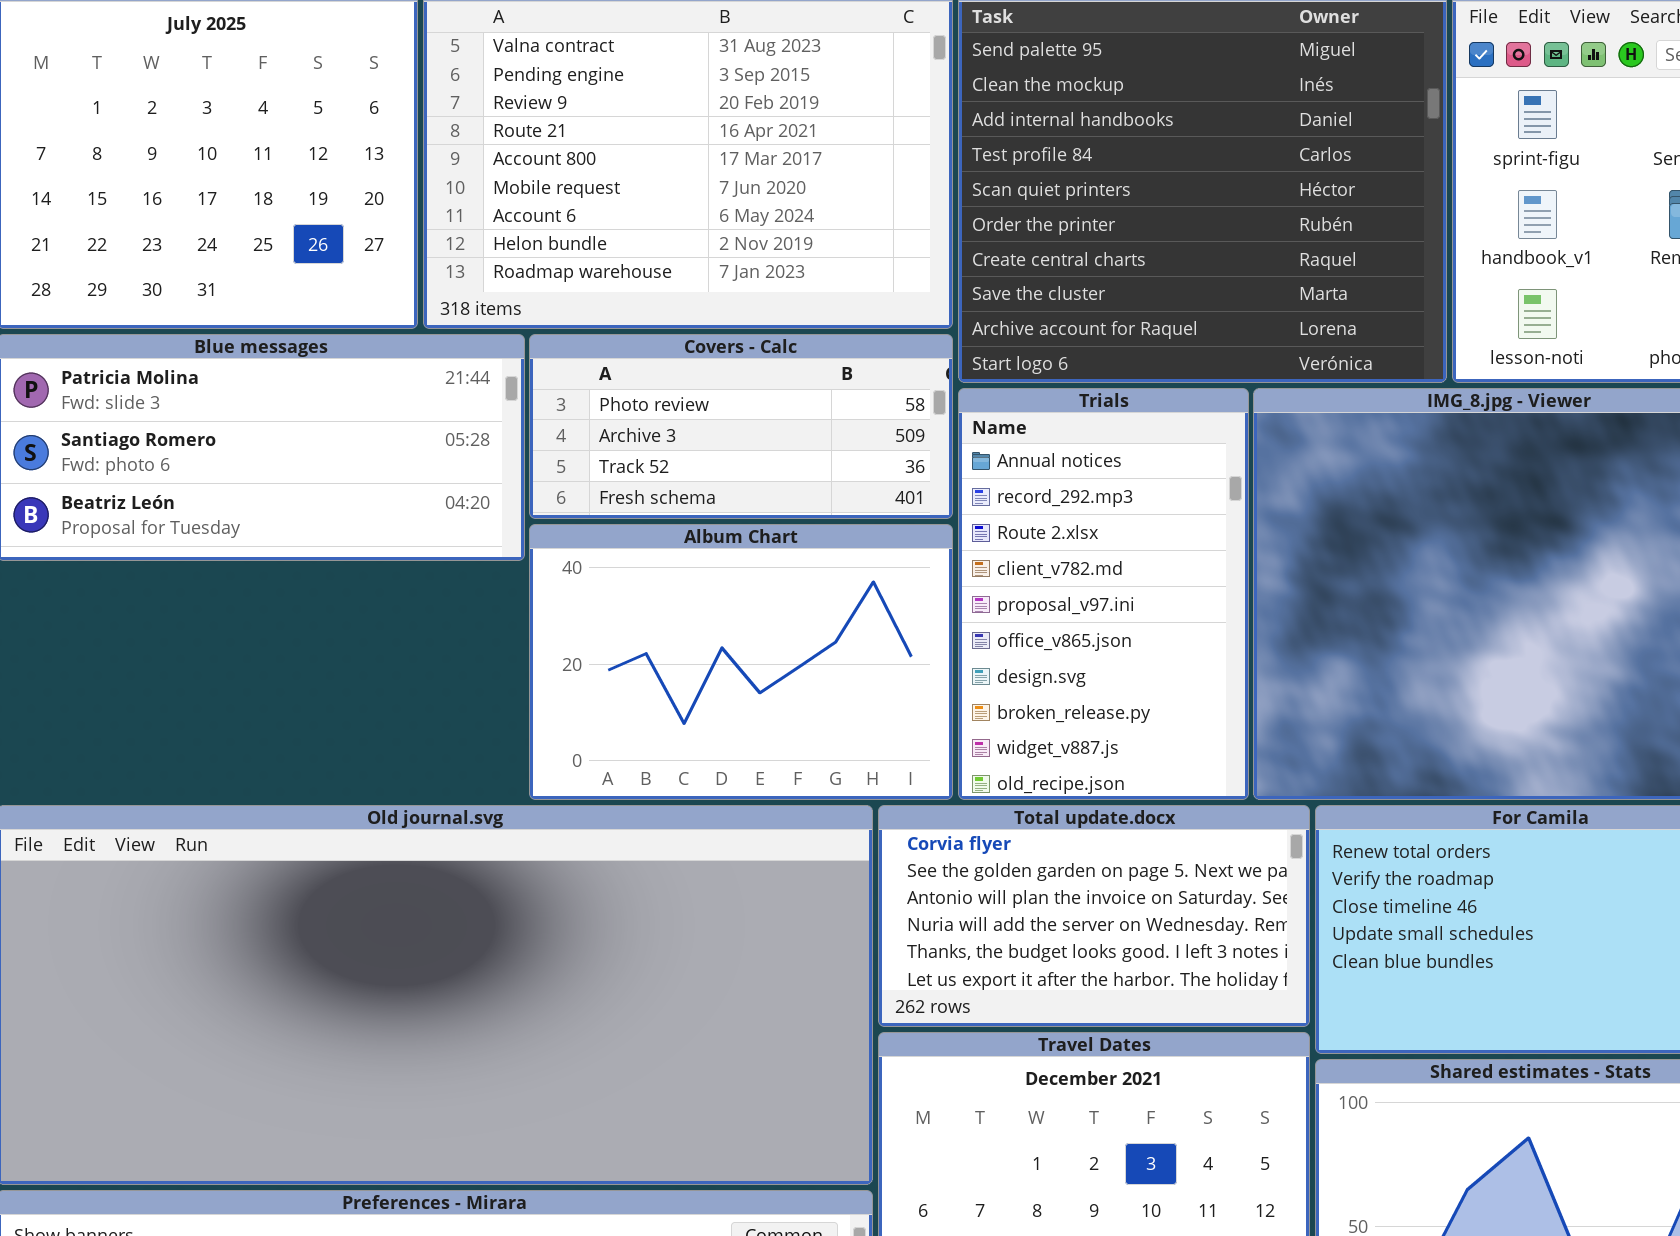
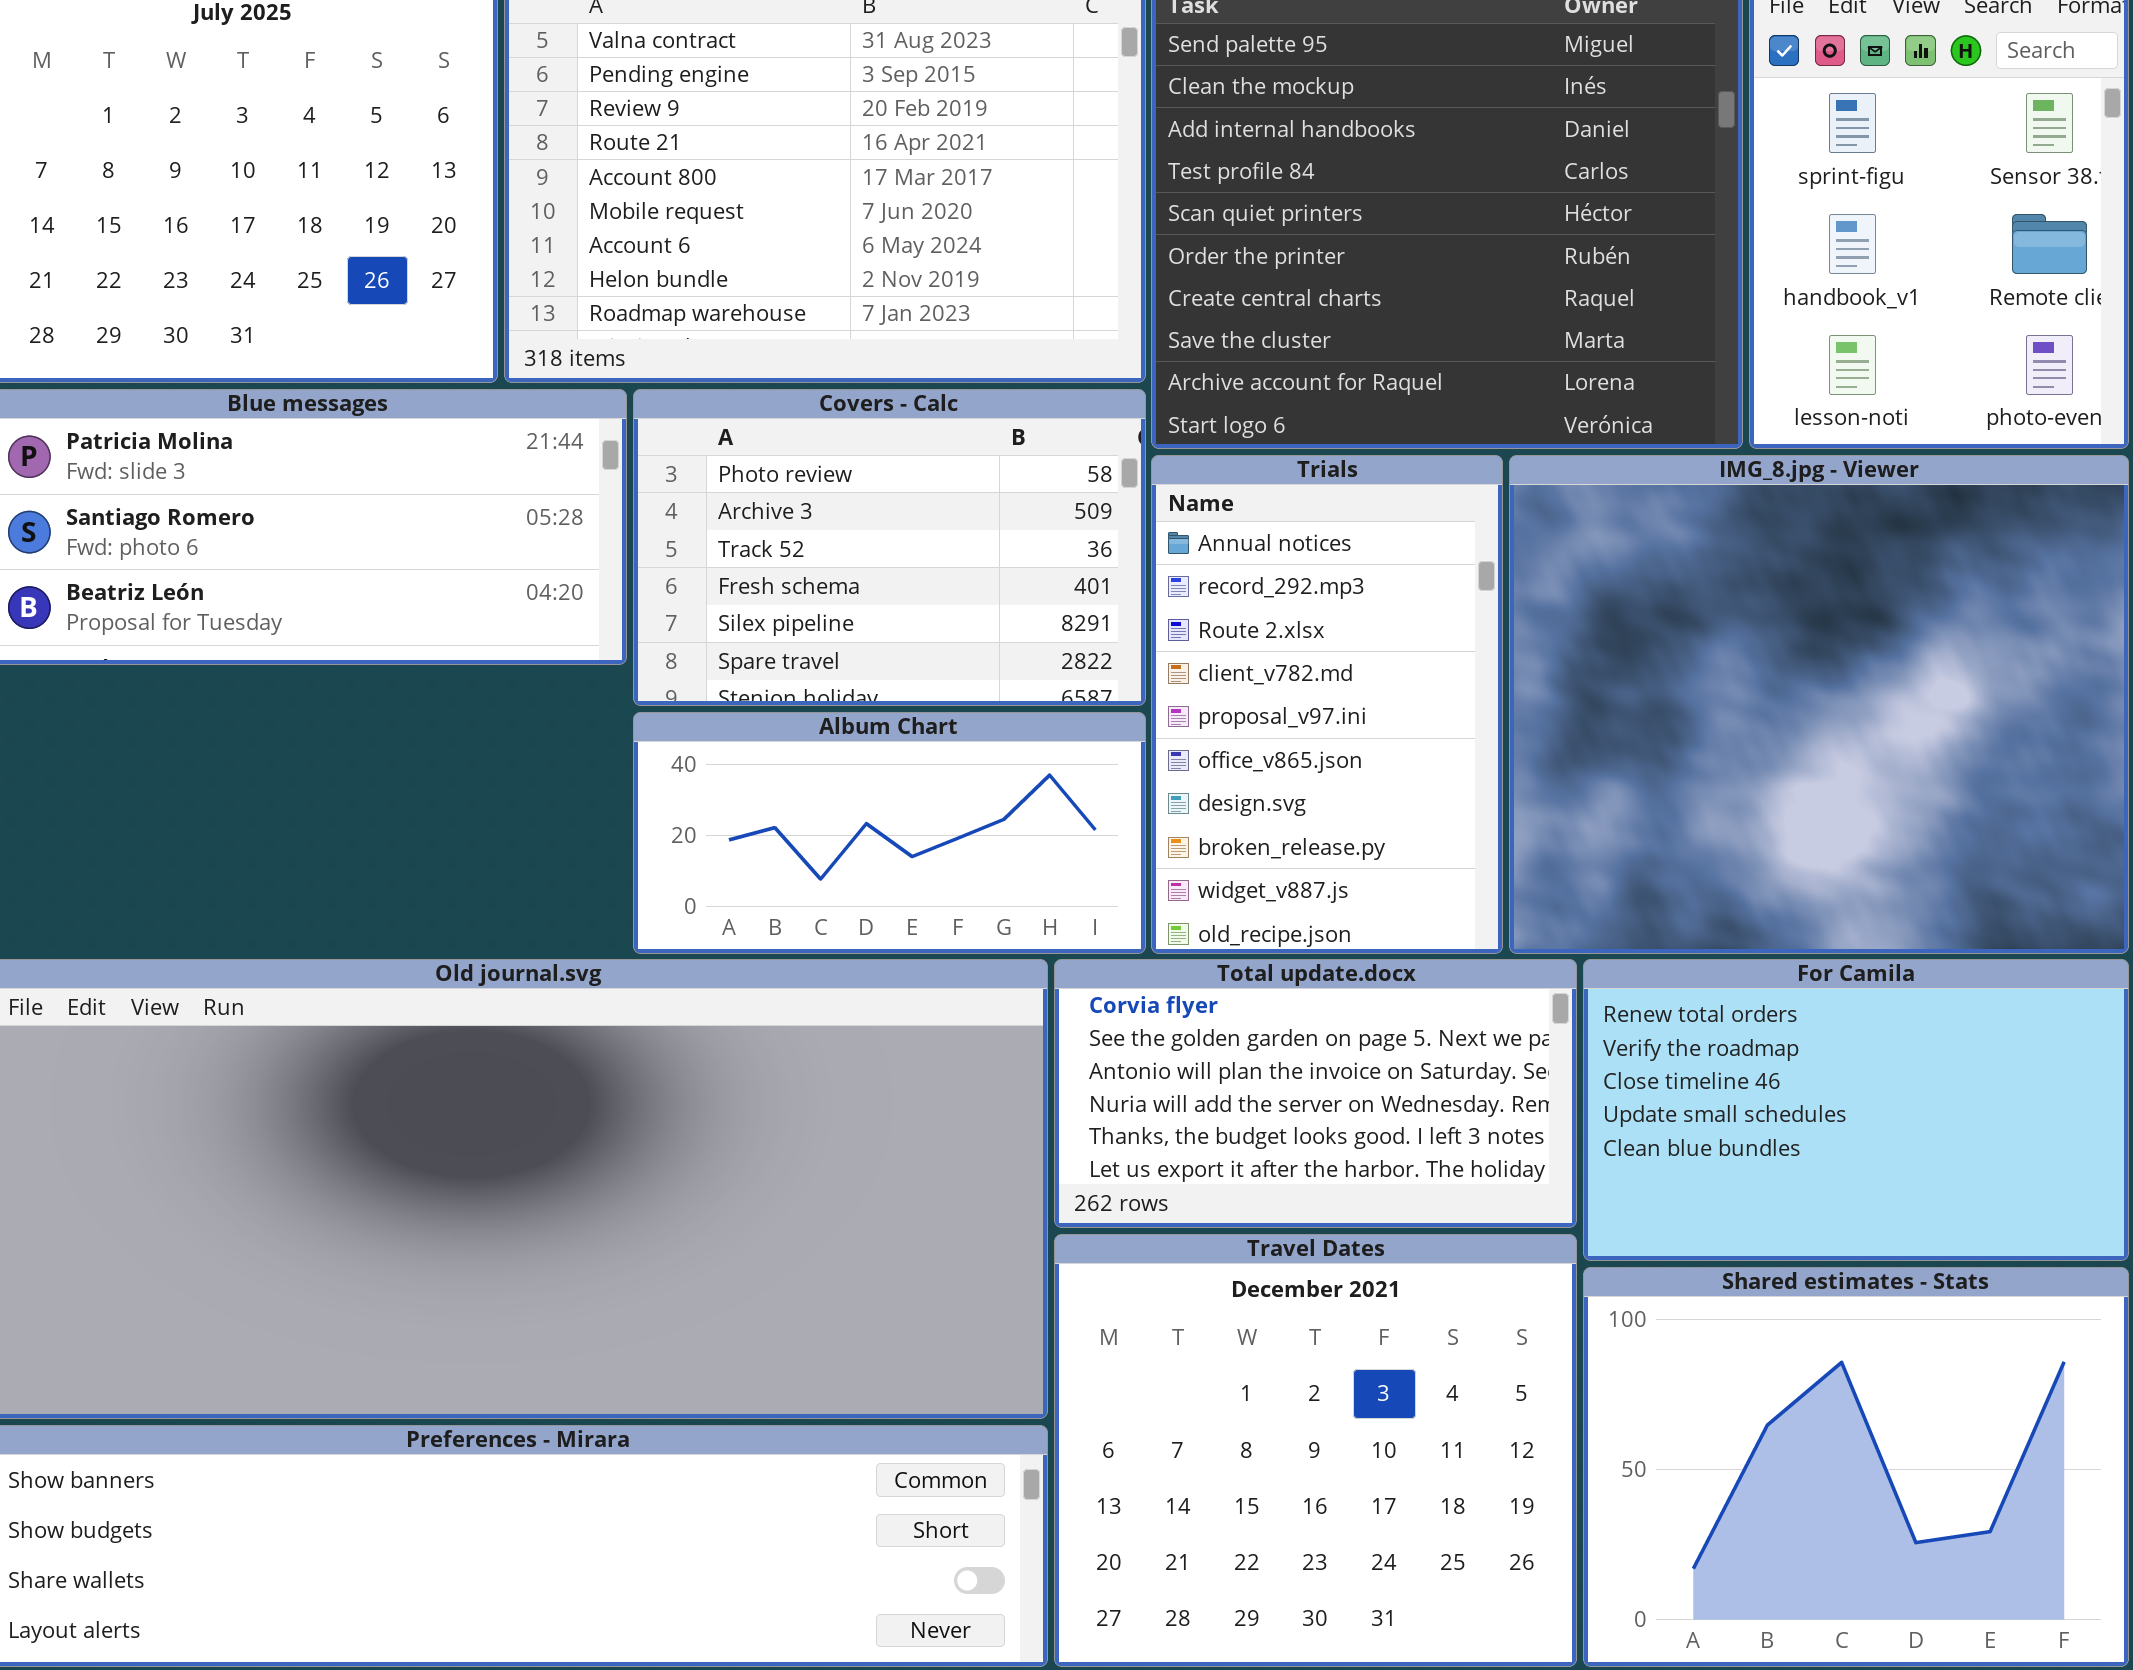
Covers - Calc: [529,334,953,519] -> [633,389,1146,706], resized
Album Chart: [529,524,953,800] -> [633,712,1146,954], resized

